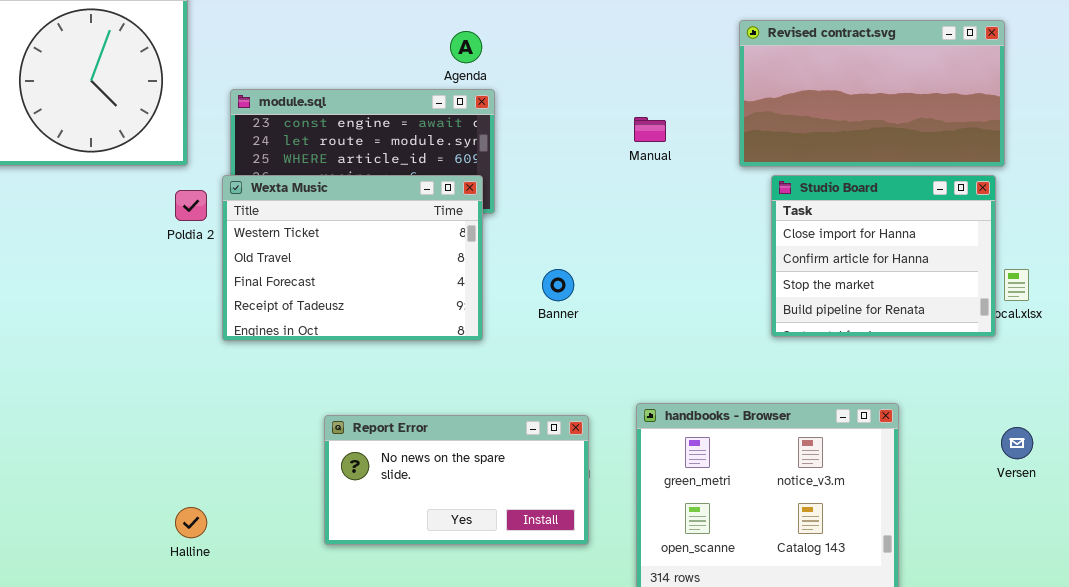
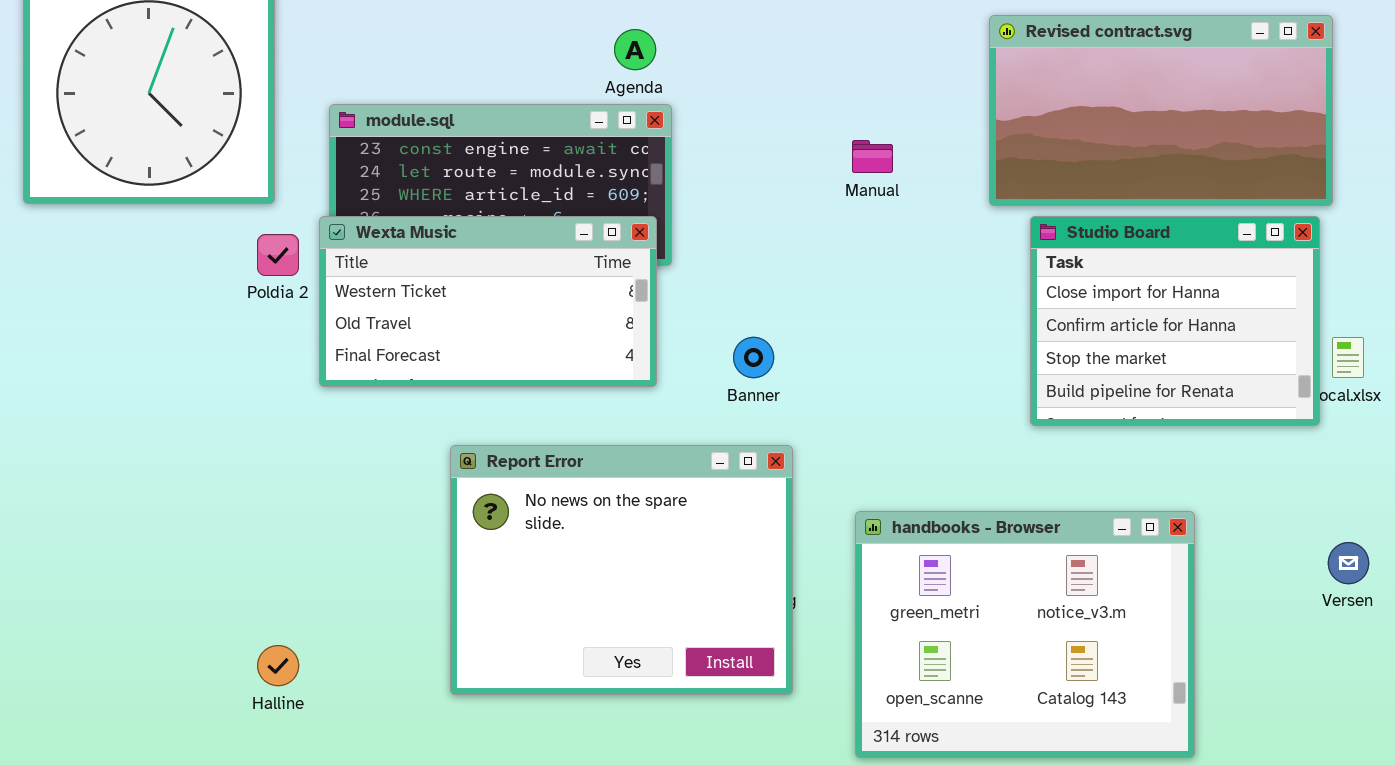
Wexta Music: [222,175,483,341] -> [319,216,657,387], resized
Report Error: [324,415,589,545] -> [450,445,793,695], resized

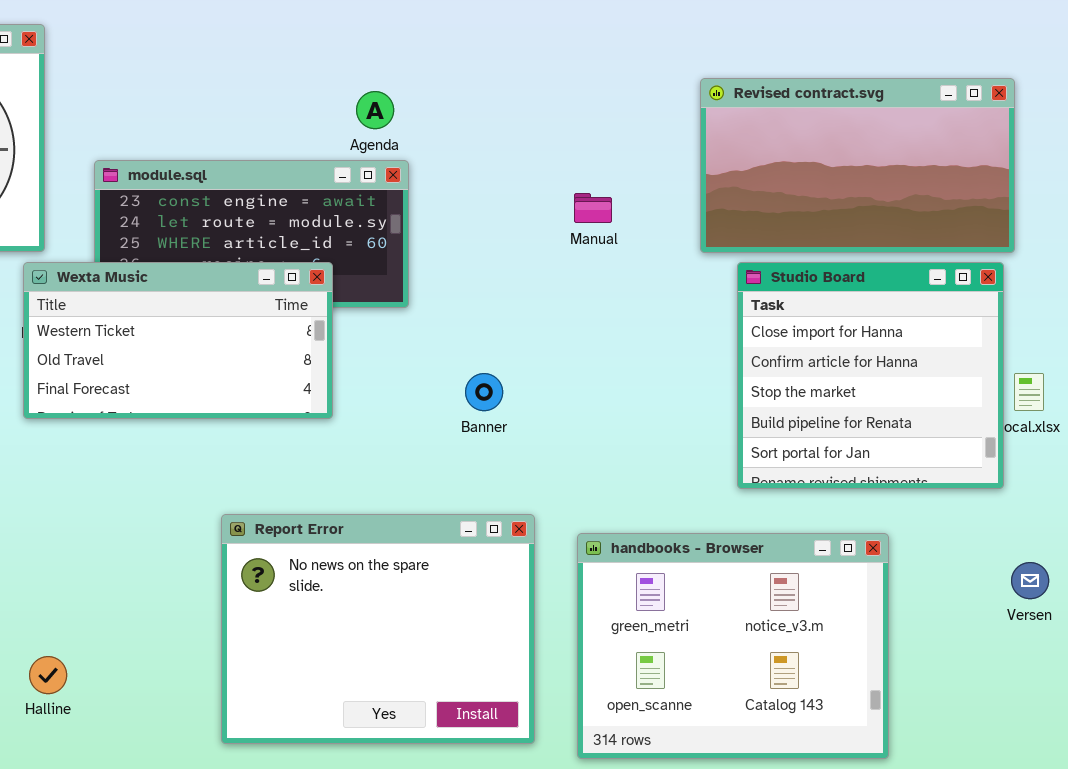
Wexta Music: [319,216,657,387] -> [23,262,333,419], moved
Studio Board: [1030,216,1320,426] -> [737,262,1004,489], resized
Report Error: [450,445,793,695] -> [221,514,535,744], moved

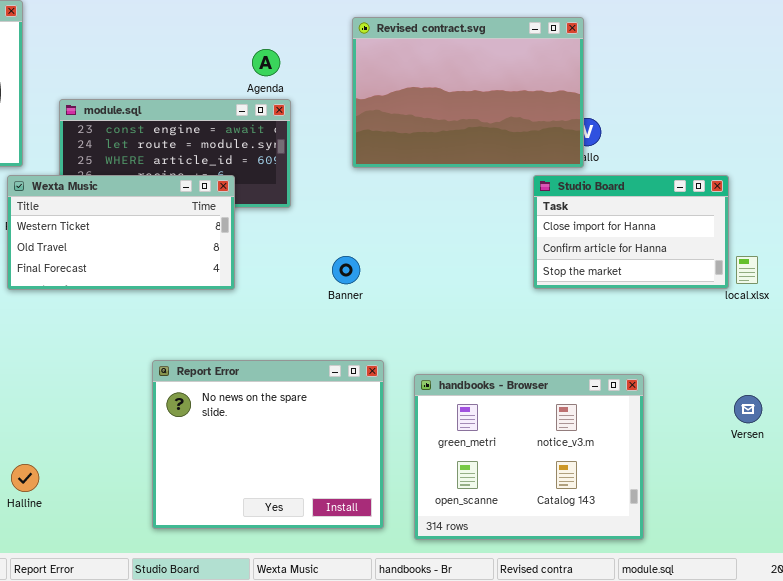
Revised contract.svg: [700,78,1015,253] -> [352,17,584,168], moved, resized
Studio Board: [737,262,1004,489] -> [533,175,729,289], resized

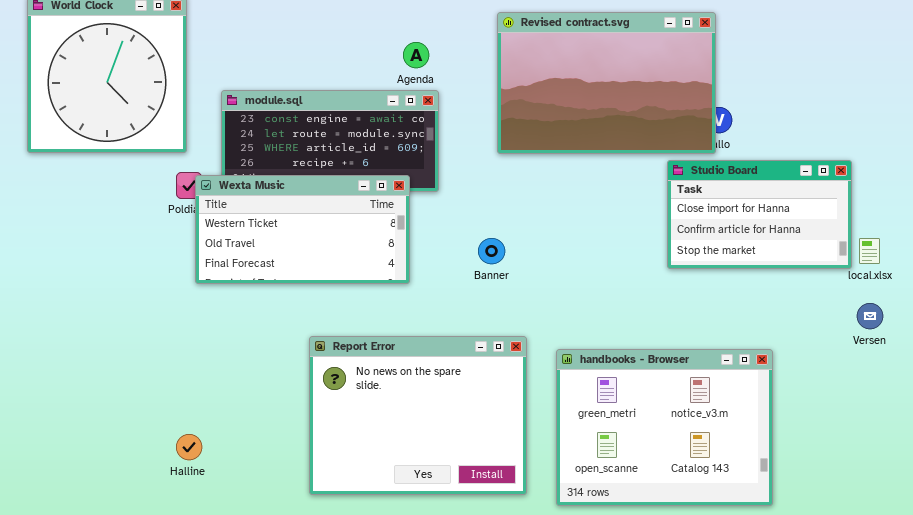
Wexta Music: [7,175,235,290] -> [195,175,410,284], moved
Versen: [734,395,762,423] -> [857,303,883,329], moved

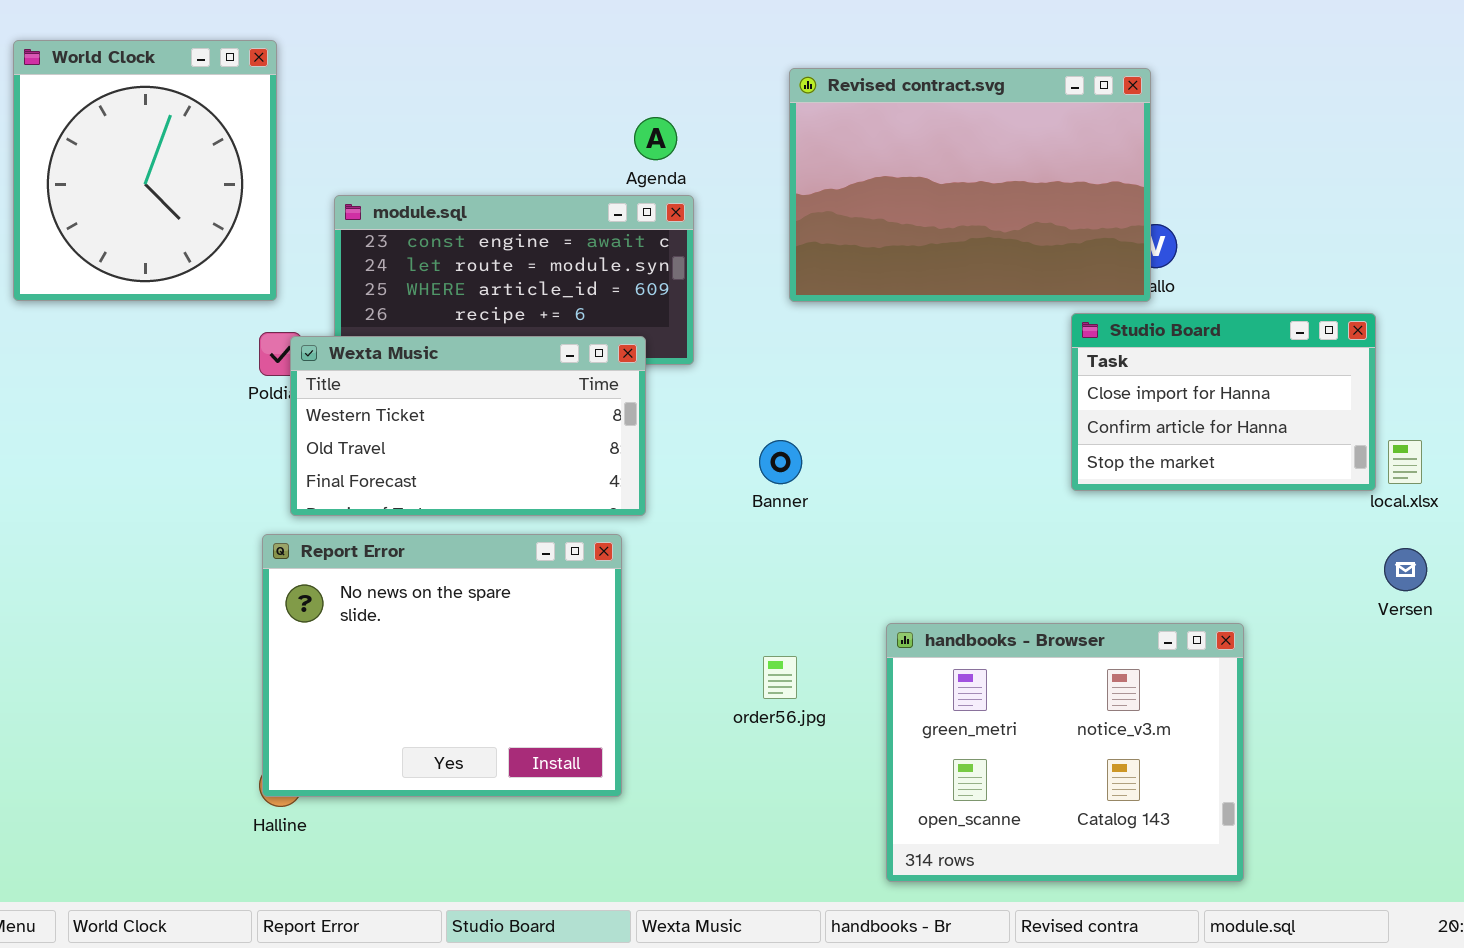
Report Error: [309,336,527,495] -> [262,534,622,797], moved

